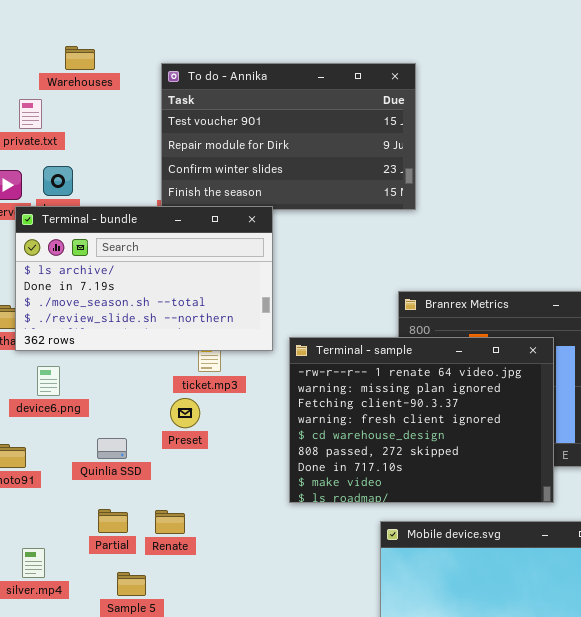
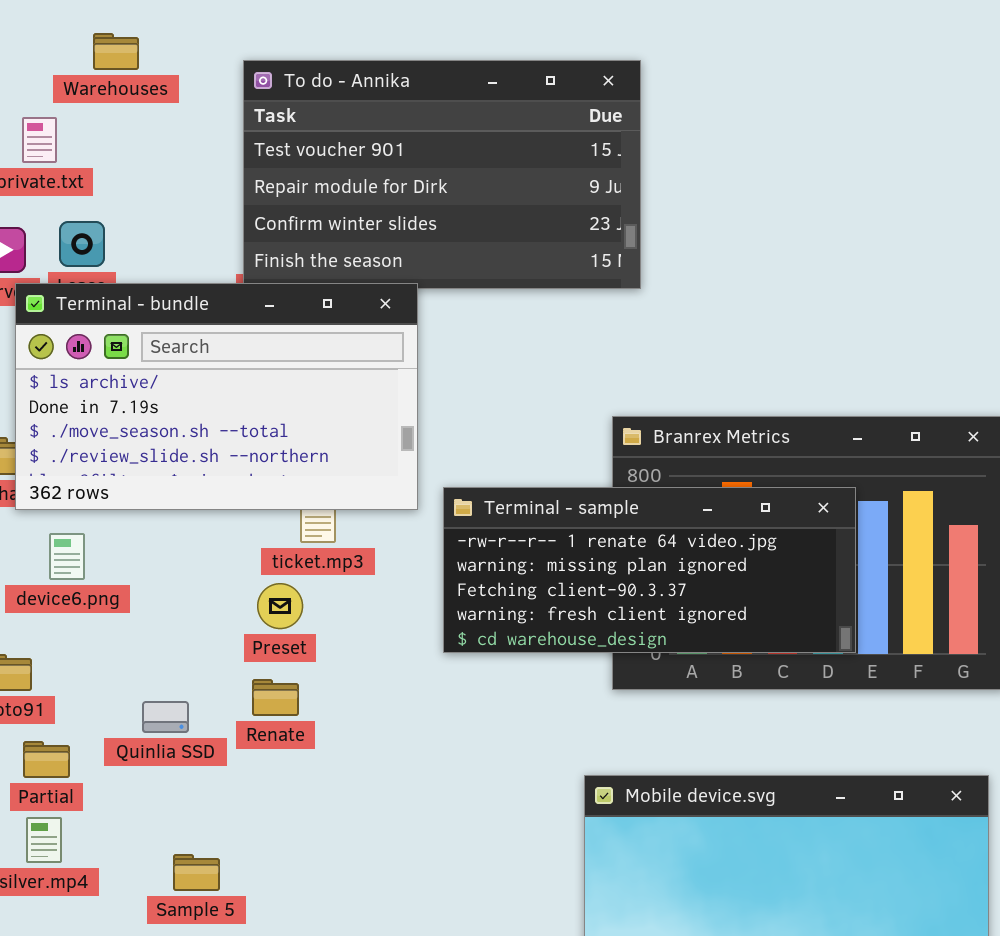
Terminal - sample: [289,337,554,503] -> [443,487,856,653], resized
Quinlia SSD: [97,438,127,459] -> [142,701,189,733], moved
Partial: [98,509,128,533] -> [23,741,70,778], moved
Renate: [155,510,185,534] -> [252,679,299,716], moved

